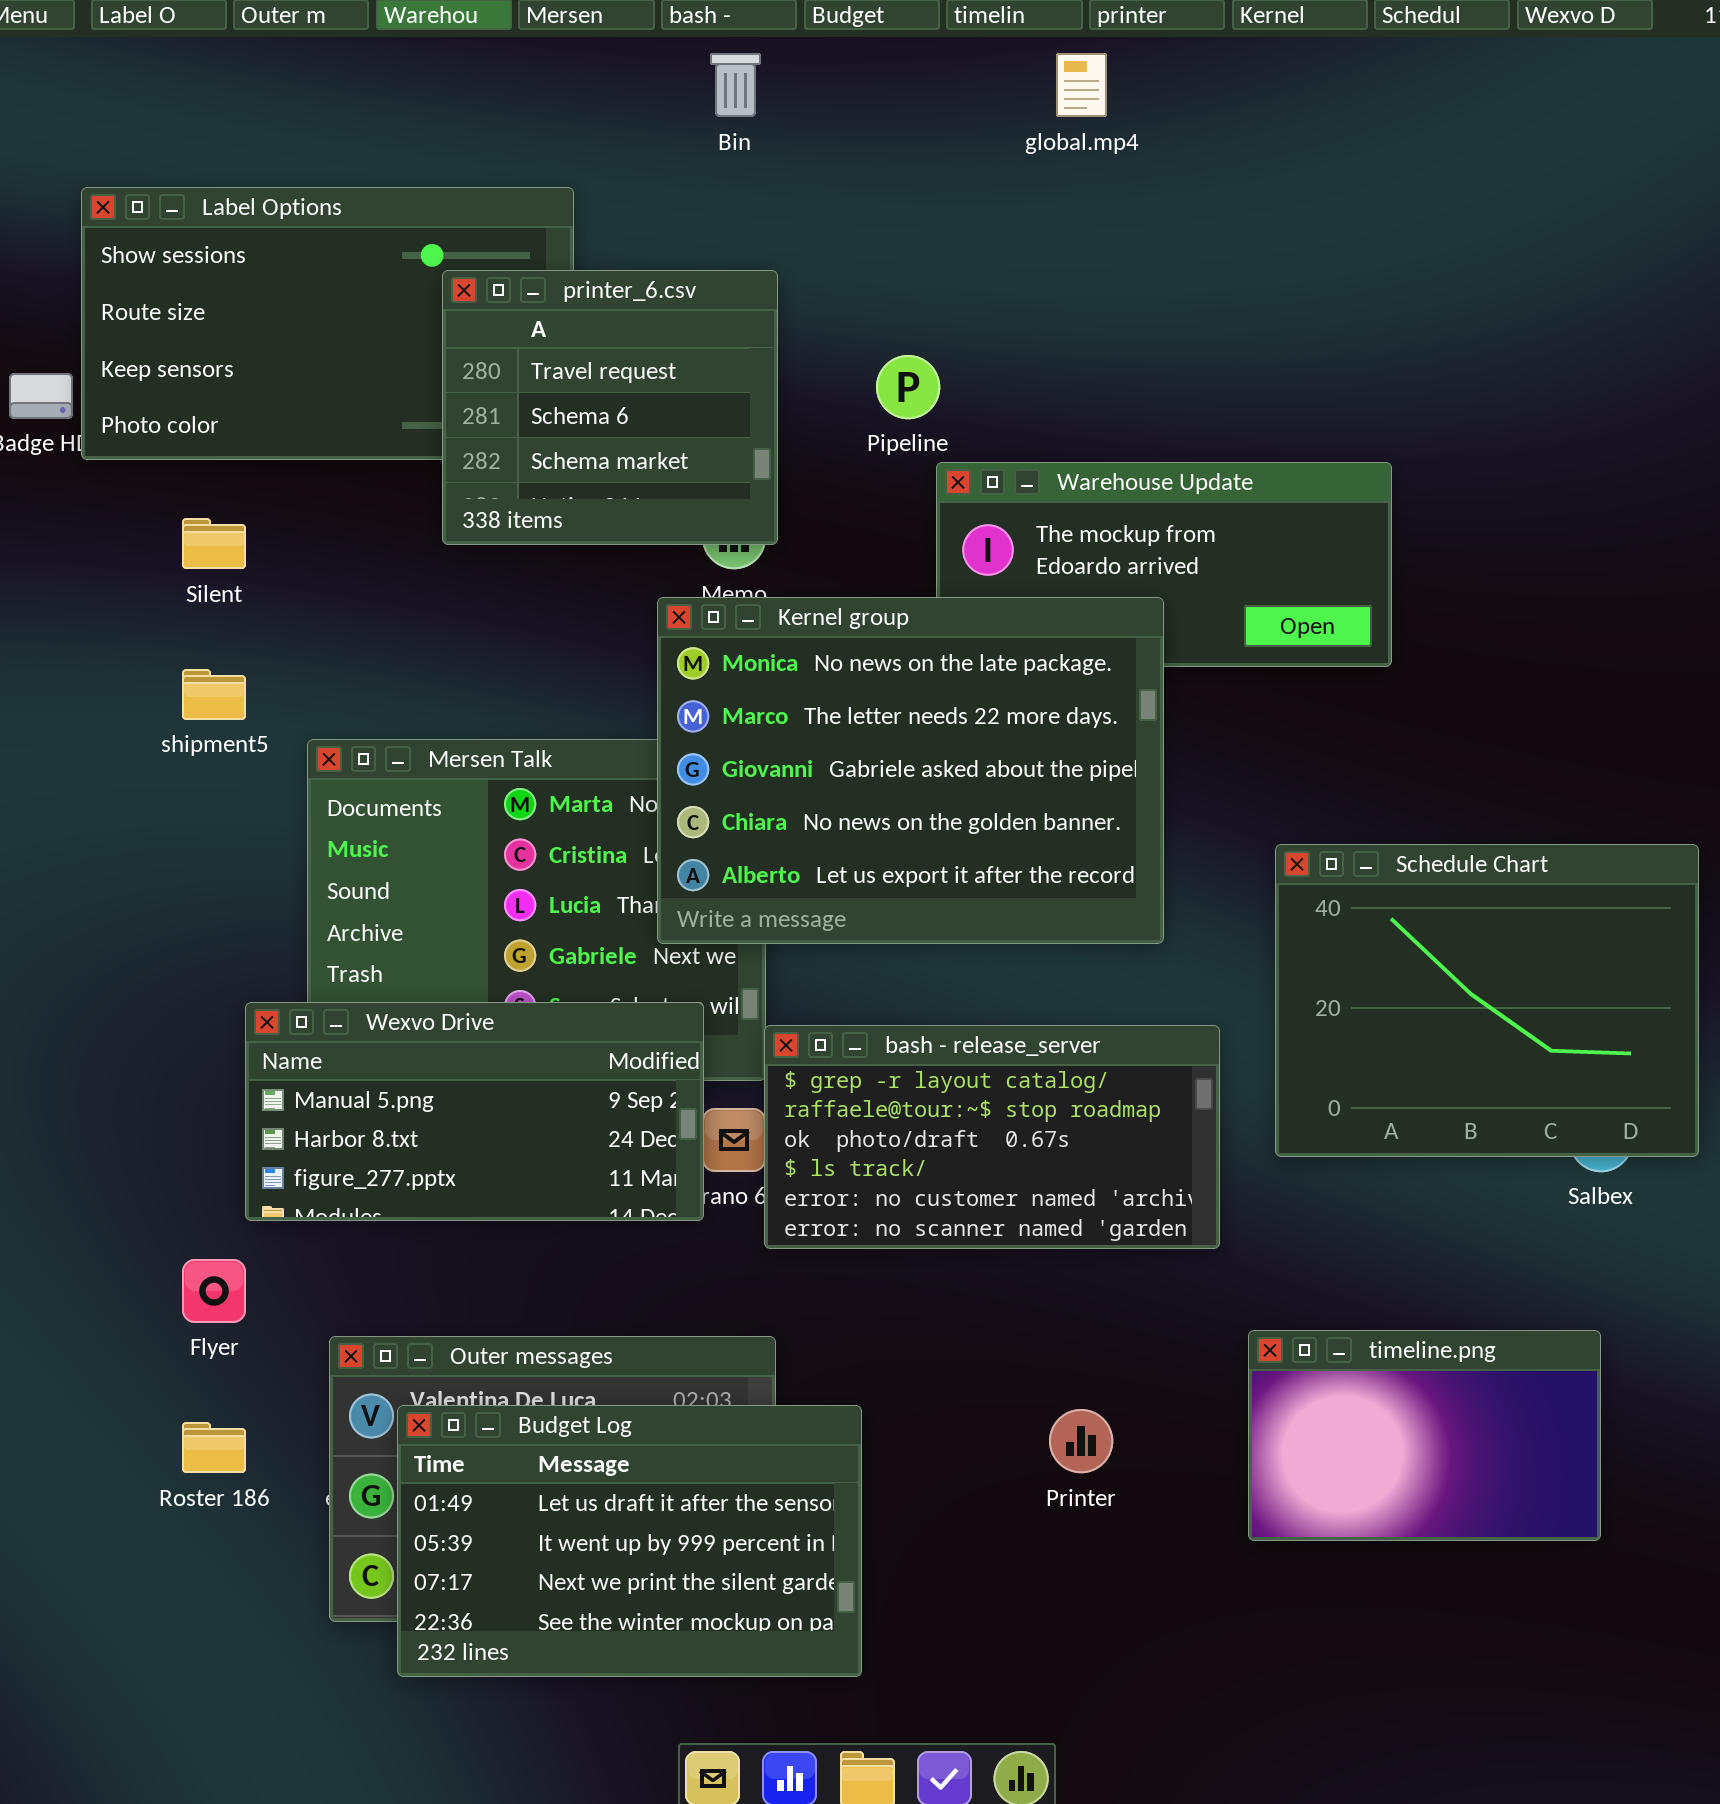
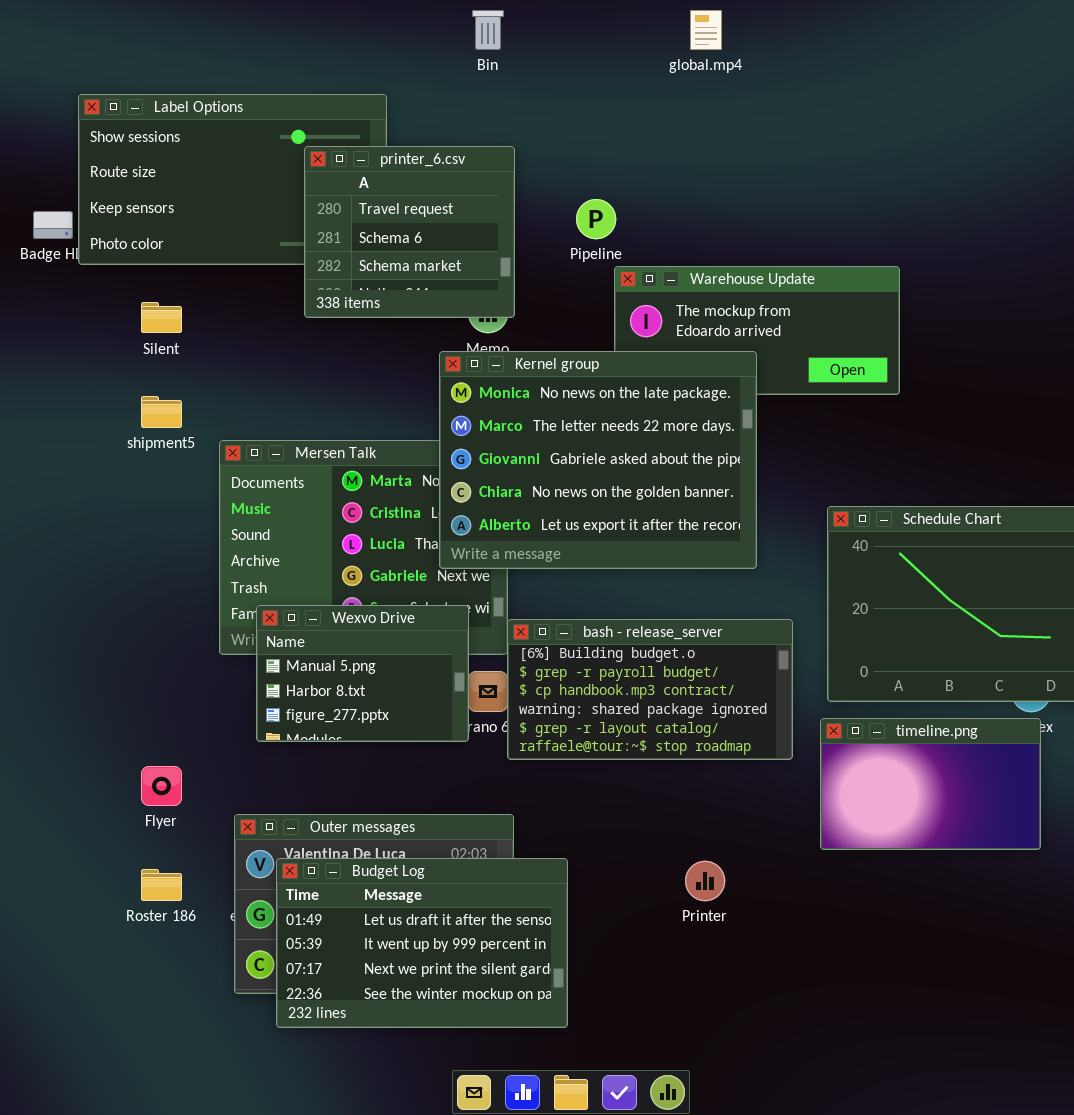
Wexvo Drive: [245,1002,704,1221] -> [256,605,469,742], resized
bash - release_server: [764,1025,1220,1249] -> [507,619,793,760], scrolled up 4 rows
timeline.png: [1248,1330,1601,1541] -> [820,718,1041,850], moved

